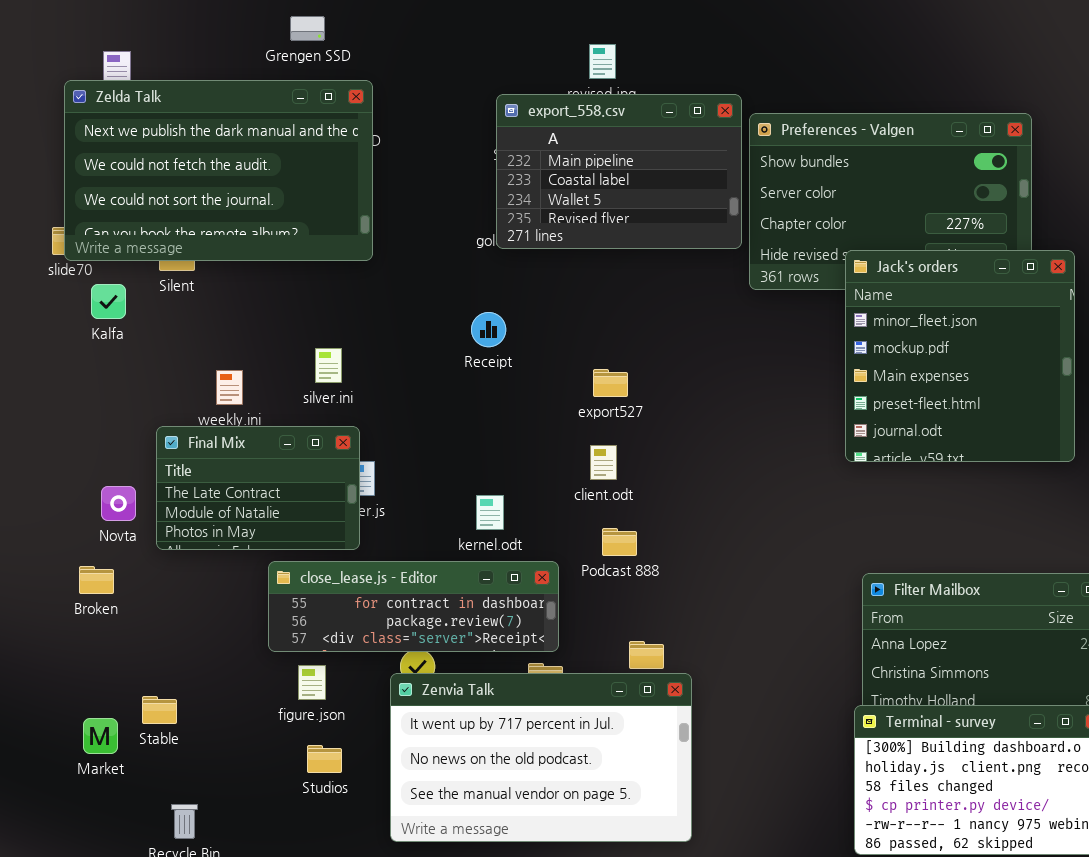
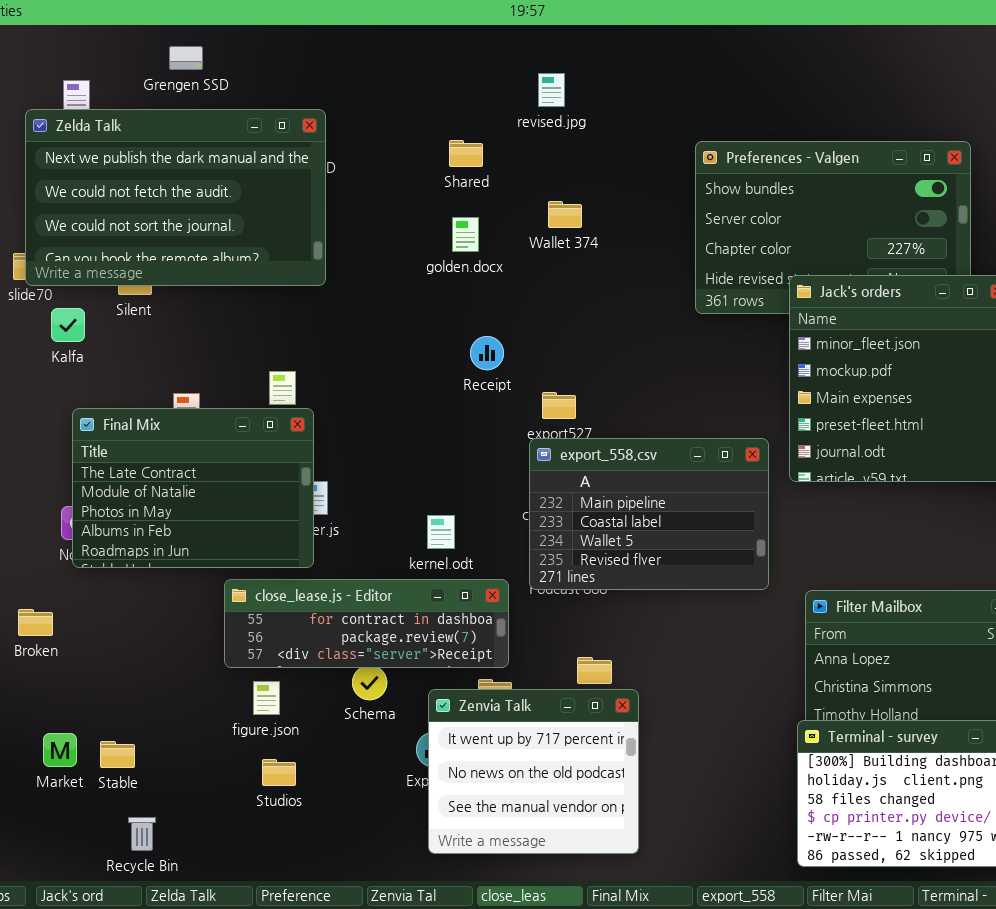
Grengen SSD: [290,16,325,41] -> [169,46,203,70], moved
export_558.csv: [496,94,742,249] -> [529,438,769,590], moved
Receipt: [471,312,506,347] -> [470,336,504,370], moved
Final Mix: [156,426,360,550] -> [72,408,314,568], resized
Broken: [79,566,114,594] -> [18,609,53,636], moved
Zenvia Talk: [390,673,692,842] -> [428,689,639,854], resized
Stable: [142,696,177,724] -> [100,741,135,768], moved

